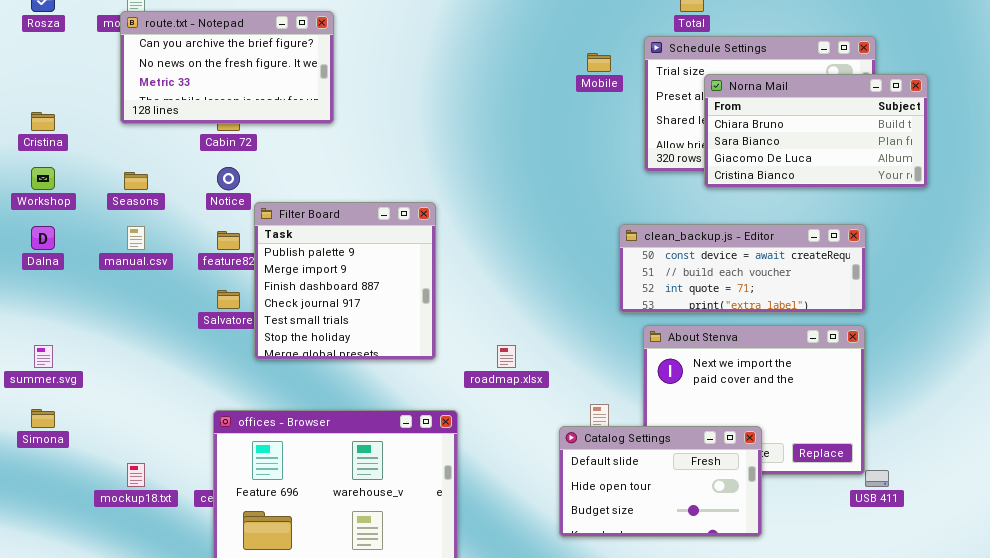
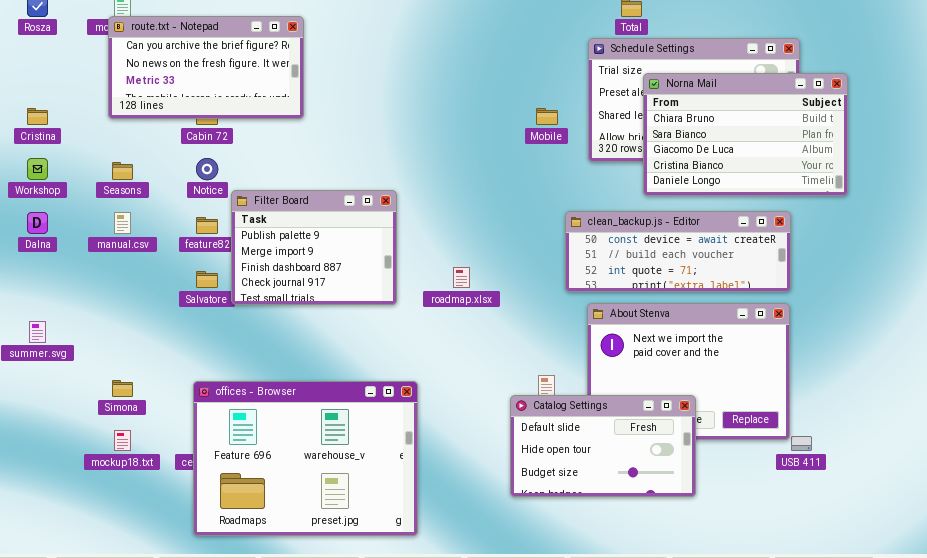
Mobile: [587,53,611,72] -> [536,108,558,125], moved
Norna Mail: [704,74,928,188] -> [643,73,848,196], resized
Filter Board: [254,202,436,360] -> [231,190,397,305], resized
roadmap.xlsx: [497,345,516,368] -> [453,267,470,288], moved
Simona: [31,409,55,428] -> [112,380,133,397], moved

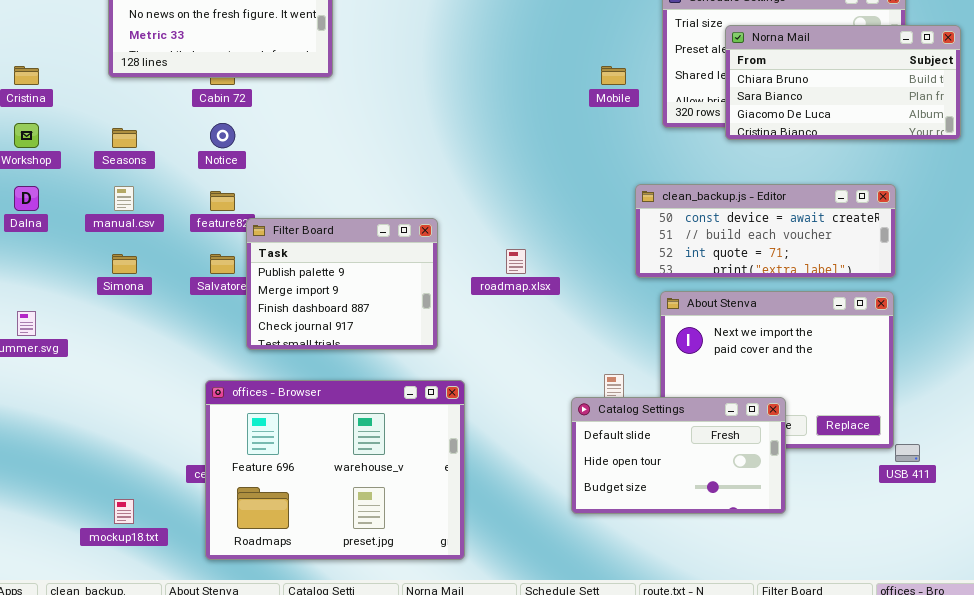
Norna Mail: [643,73,848,196] -> [725,25,961,140], resized
Filter Board: [231,190,397,305] -> [246,218,438,350], moved
Simona: [112,380,133,397] -> [112,254,137,274], moved
mockup18.txt: [114,430,131,451] -> [114,499,134,524], moved

